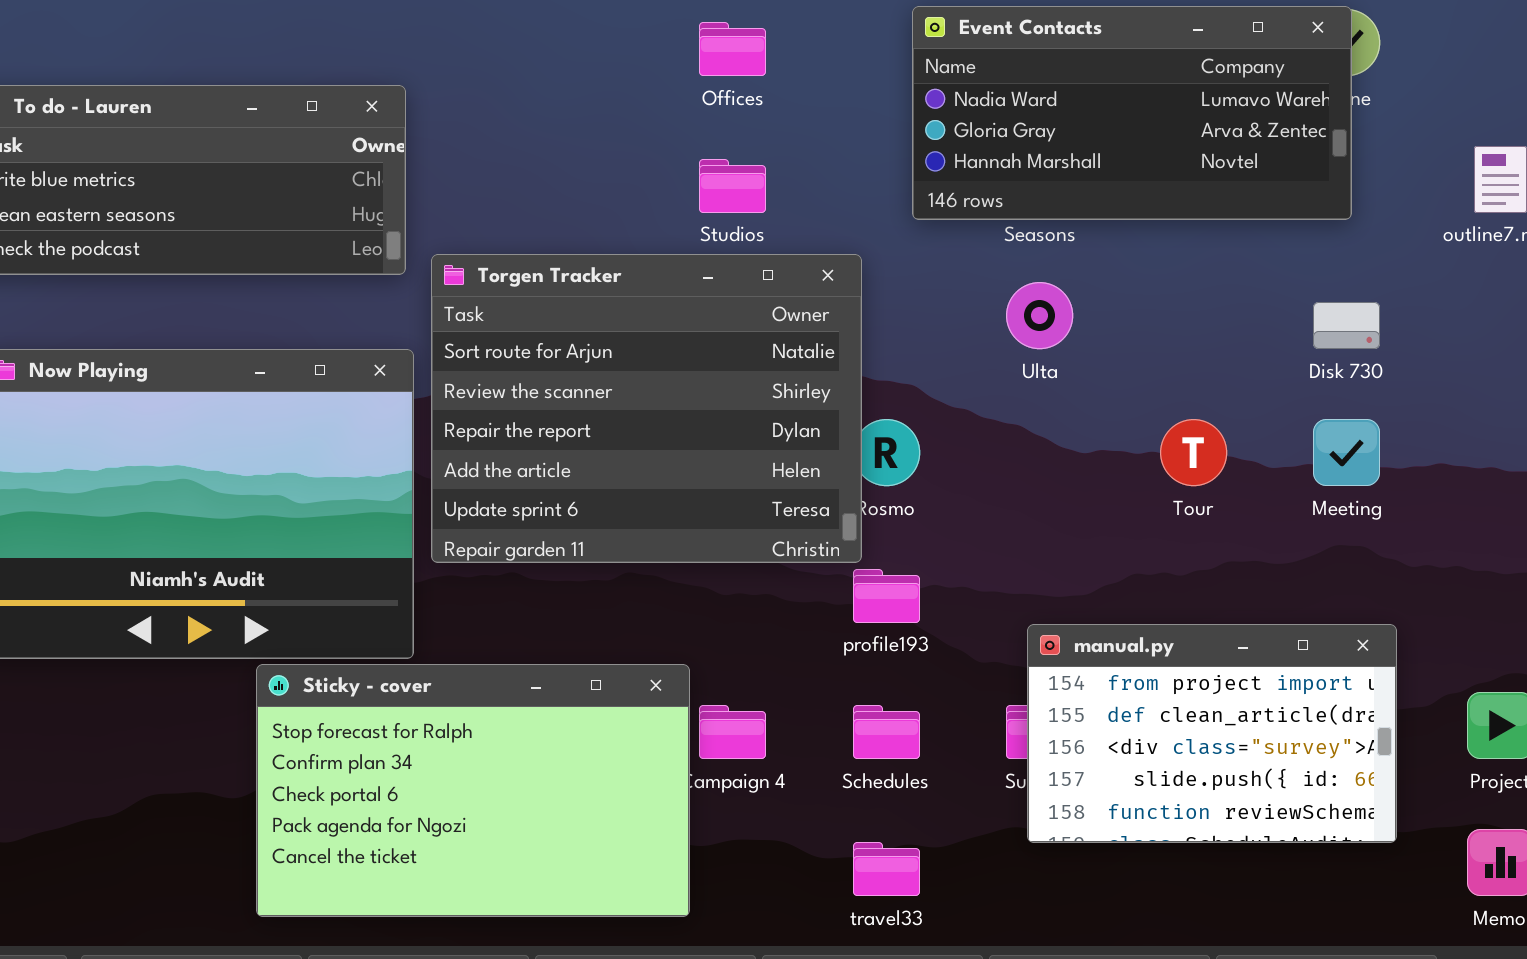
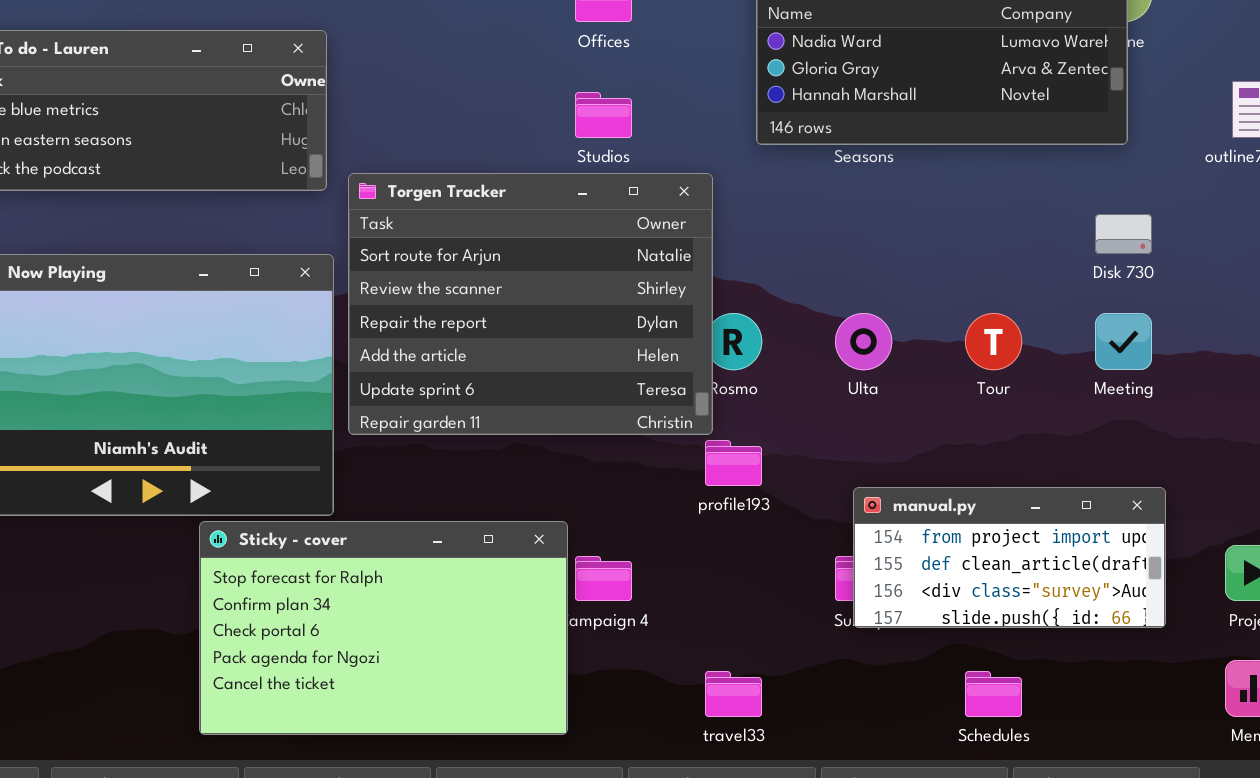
Ulta: [1006,282,1073,349] -> [835,313,892,370], moved
manual.py: [1027,624,1397,843] -> [853,487,1166,628], resized
Schedules: [853,705,920,759] -> [965,671,1022,717], moved

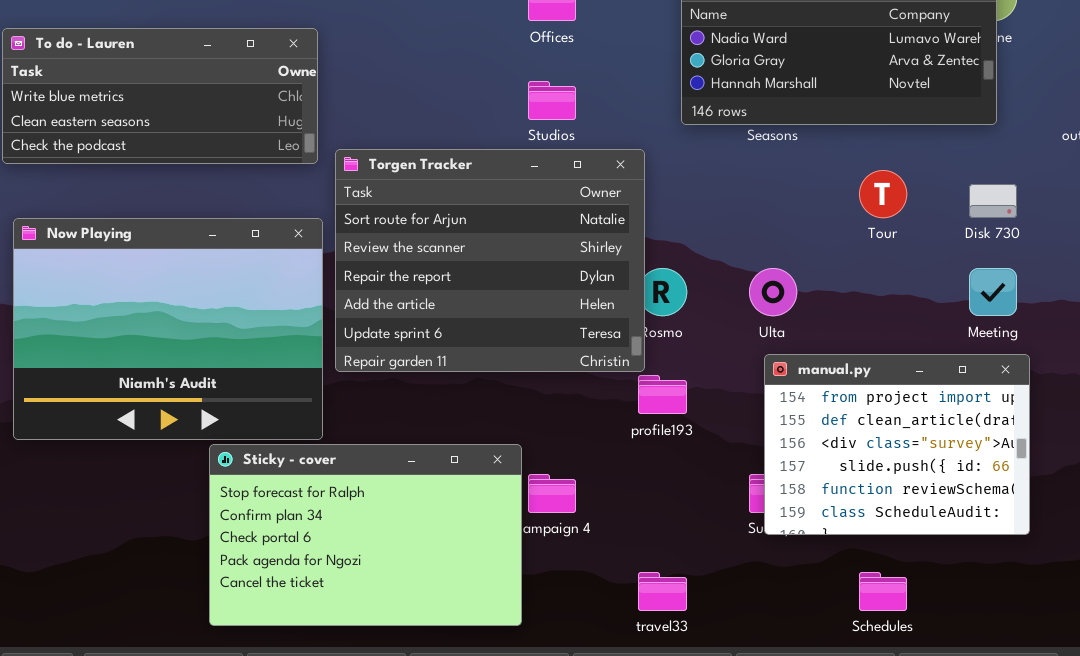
Tour: [965,313,1022,370] -> [859,170,907,218], moved
manual.py: [853,487,1166,628] -> [764,354,1030,535], resized

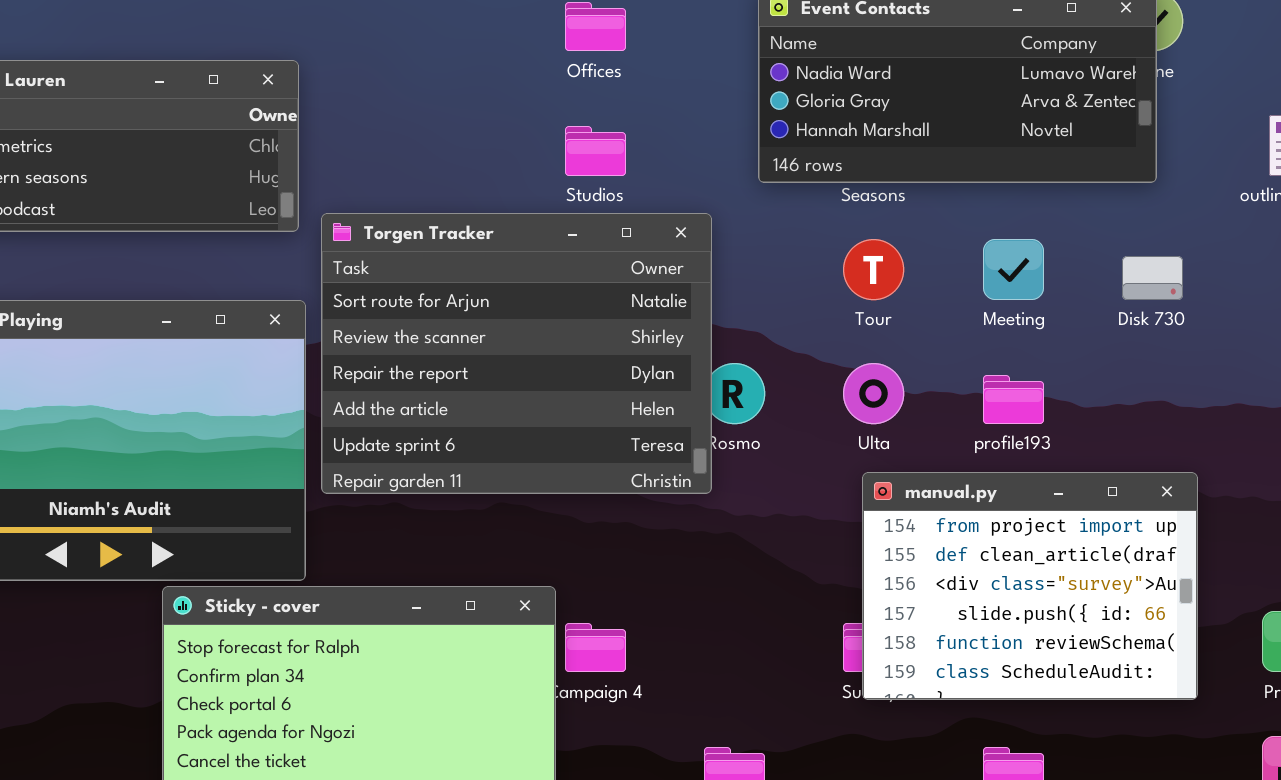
Tour: [859,170,907,218] -> [843,239,904,300], moved
Meeting: [969,268,1017,316] -> [983,239,1044,300], moved
profile193: [638,375,687,414] -> [983,375,1044,424], moved

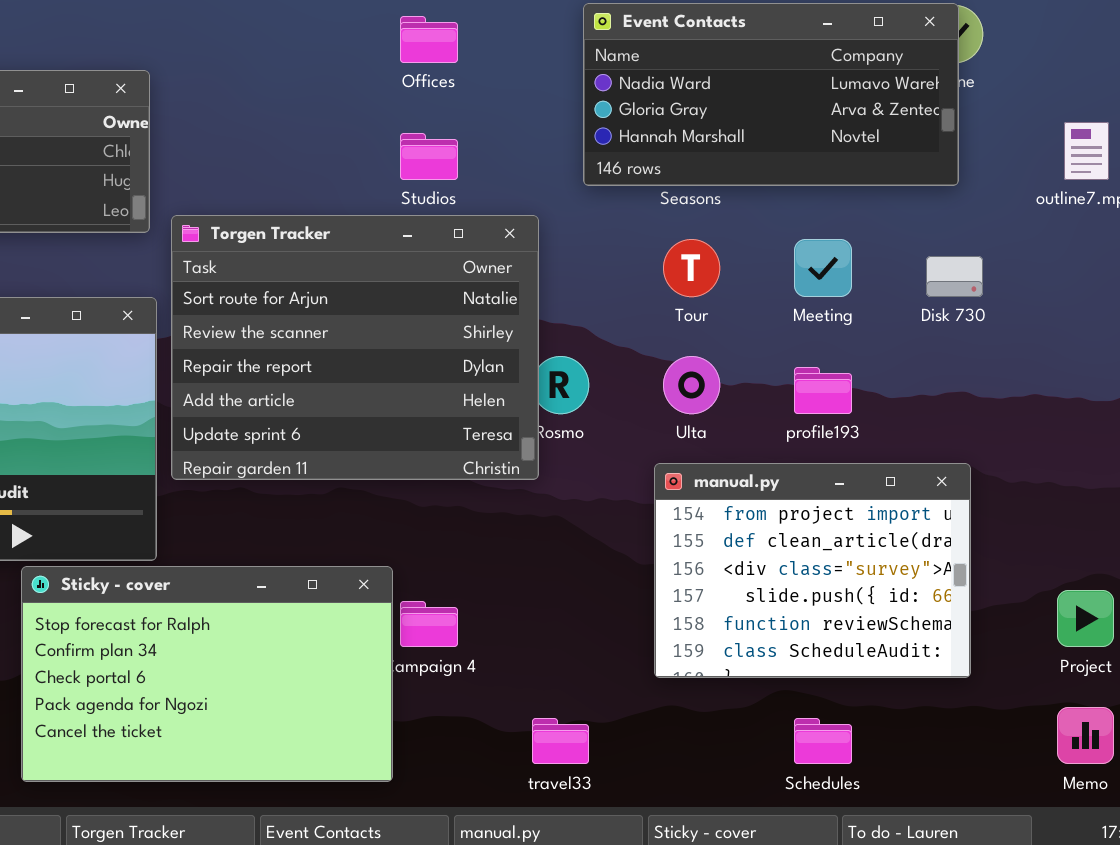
manual.py: [862,472,1198,700] -> [654,463,971,678], moved

